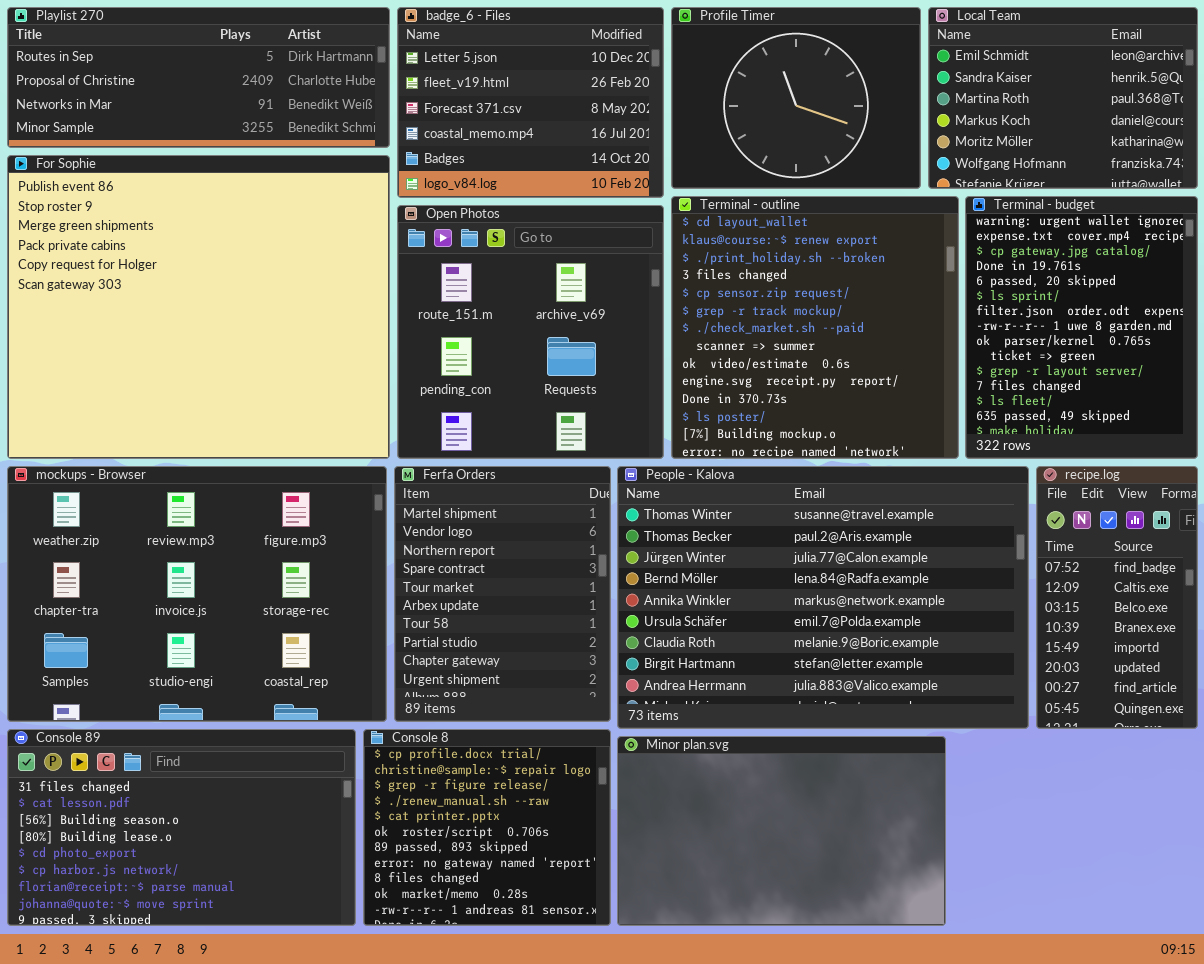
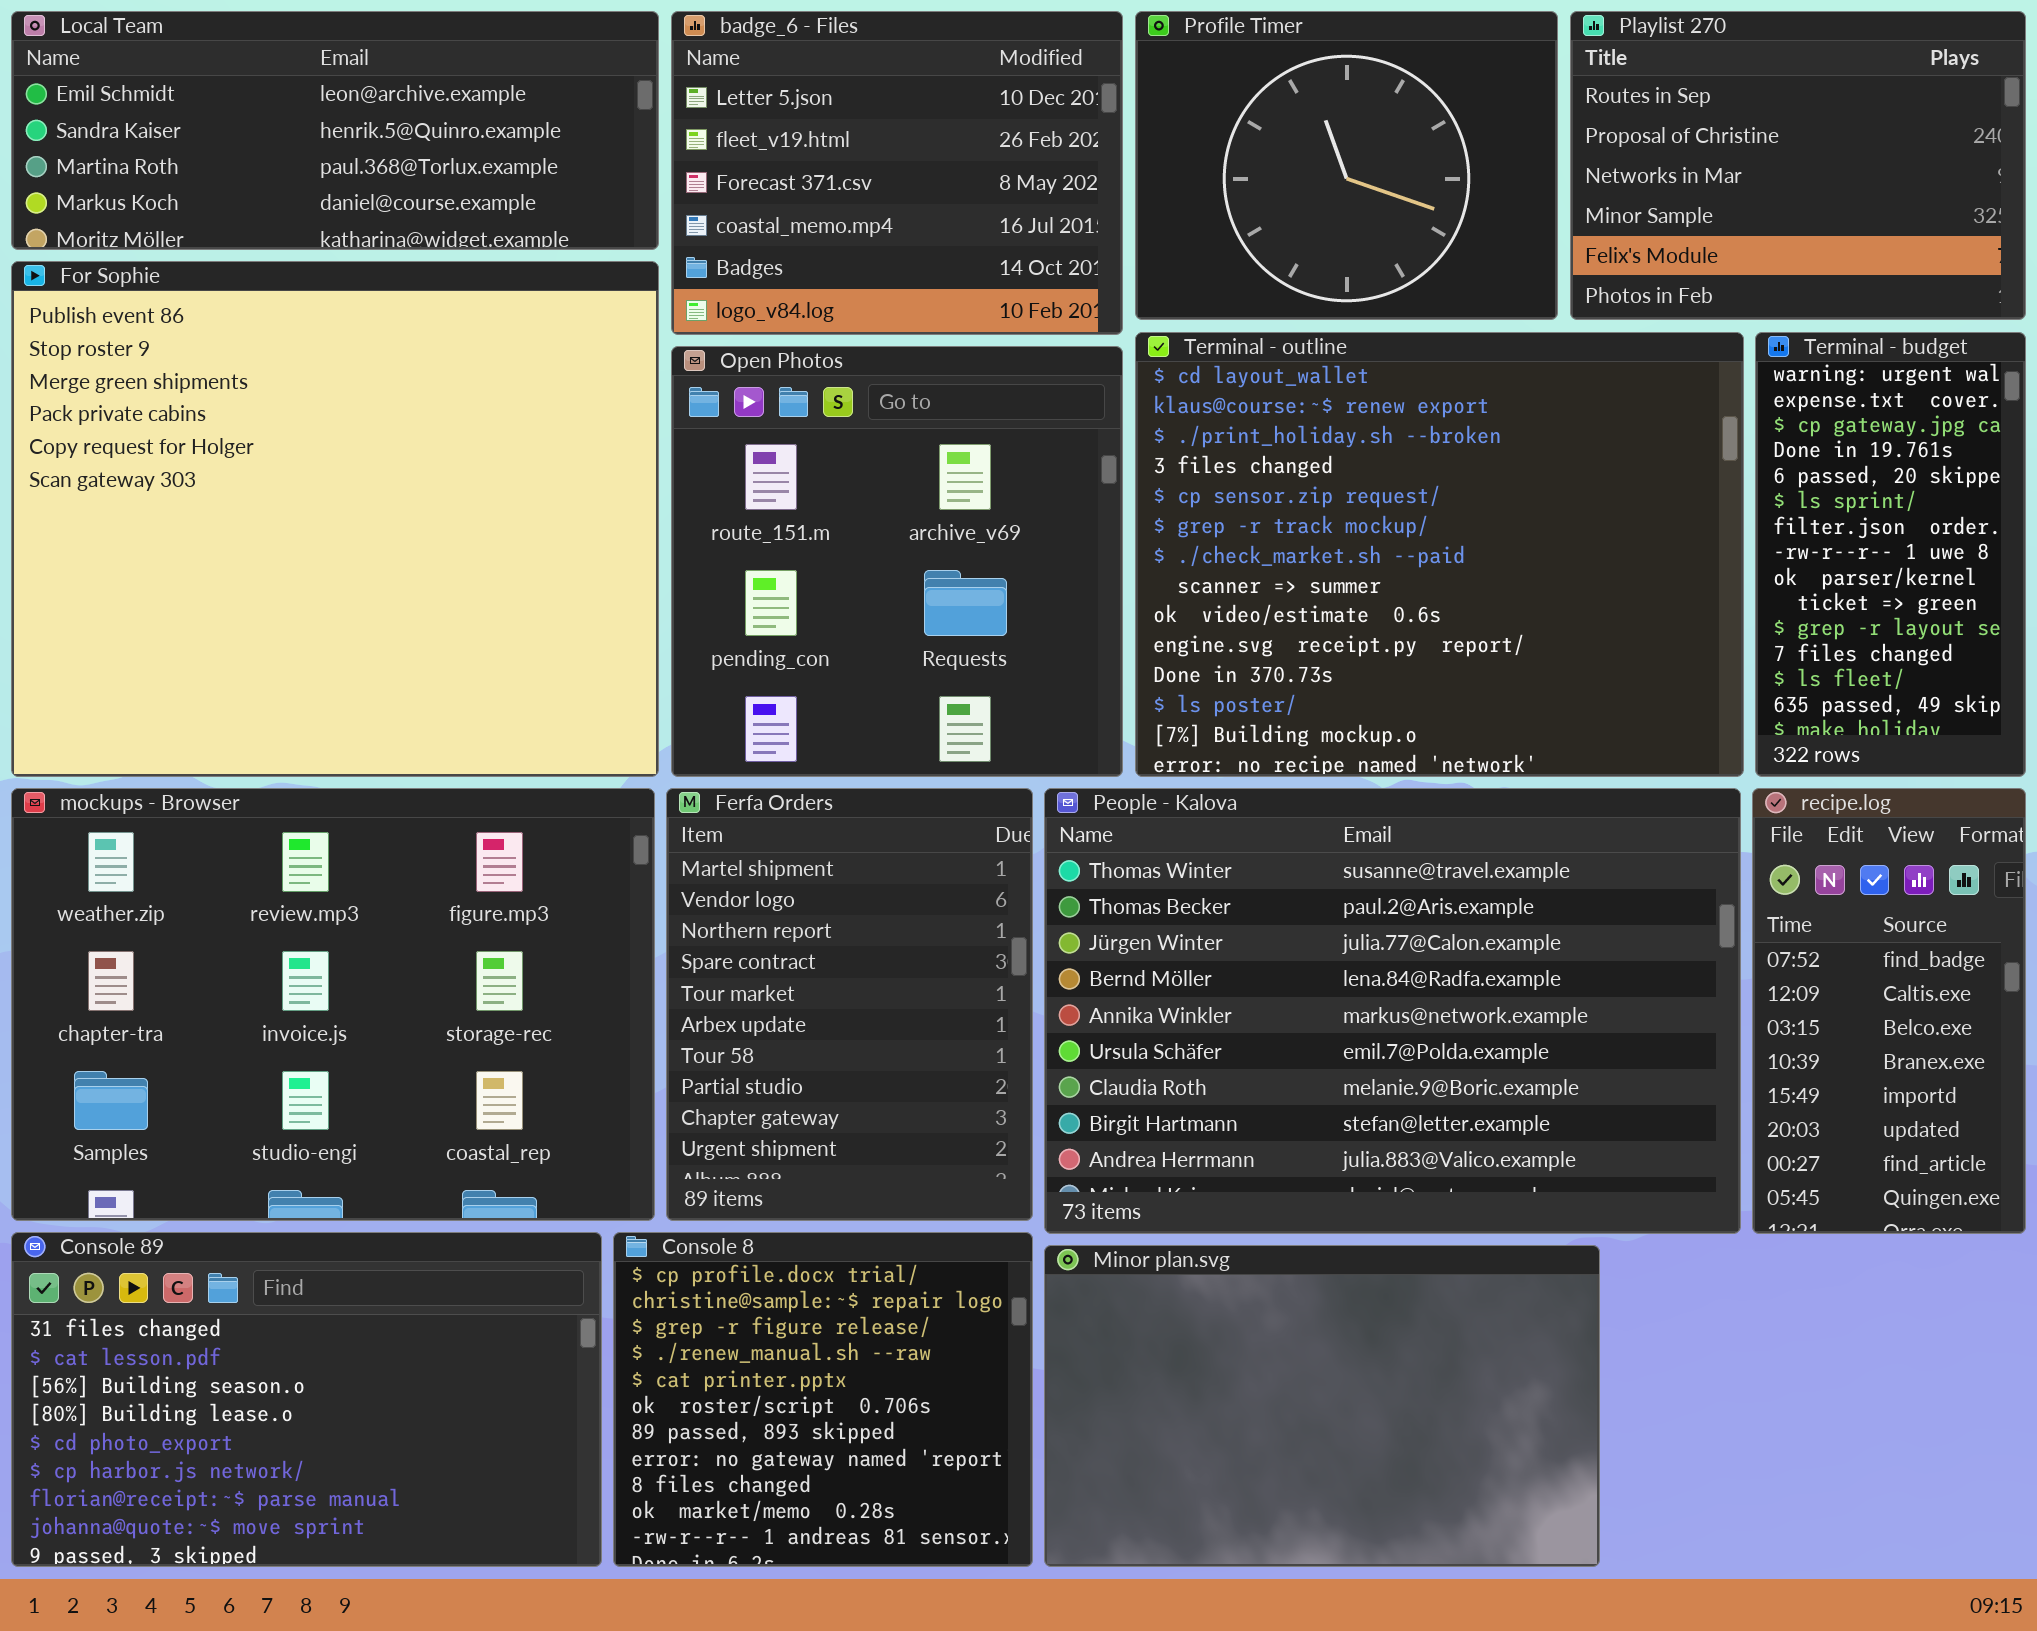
Playlist 270: [7,7,390,148] -> [1570,11,2026,320], moved, resized
Local Team: [928,7,1198,189] -> [11,11,659,250], moved, resized
Terminal - outline: [671,196,959,459] -> [1135,332,1744,777], resized
Terminal - budget: [965,196,1198,459] -> [1755,332,2026,777], resized

